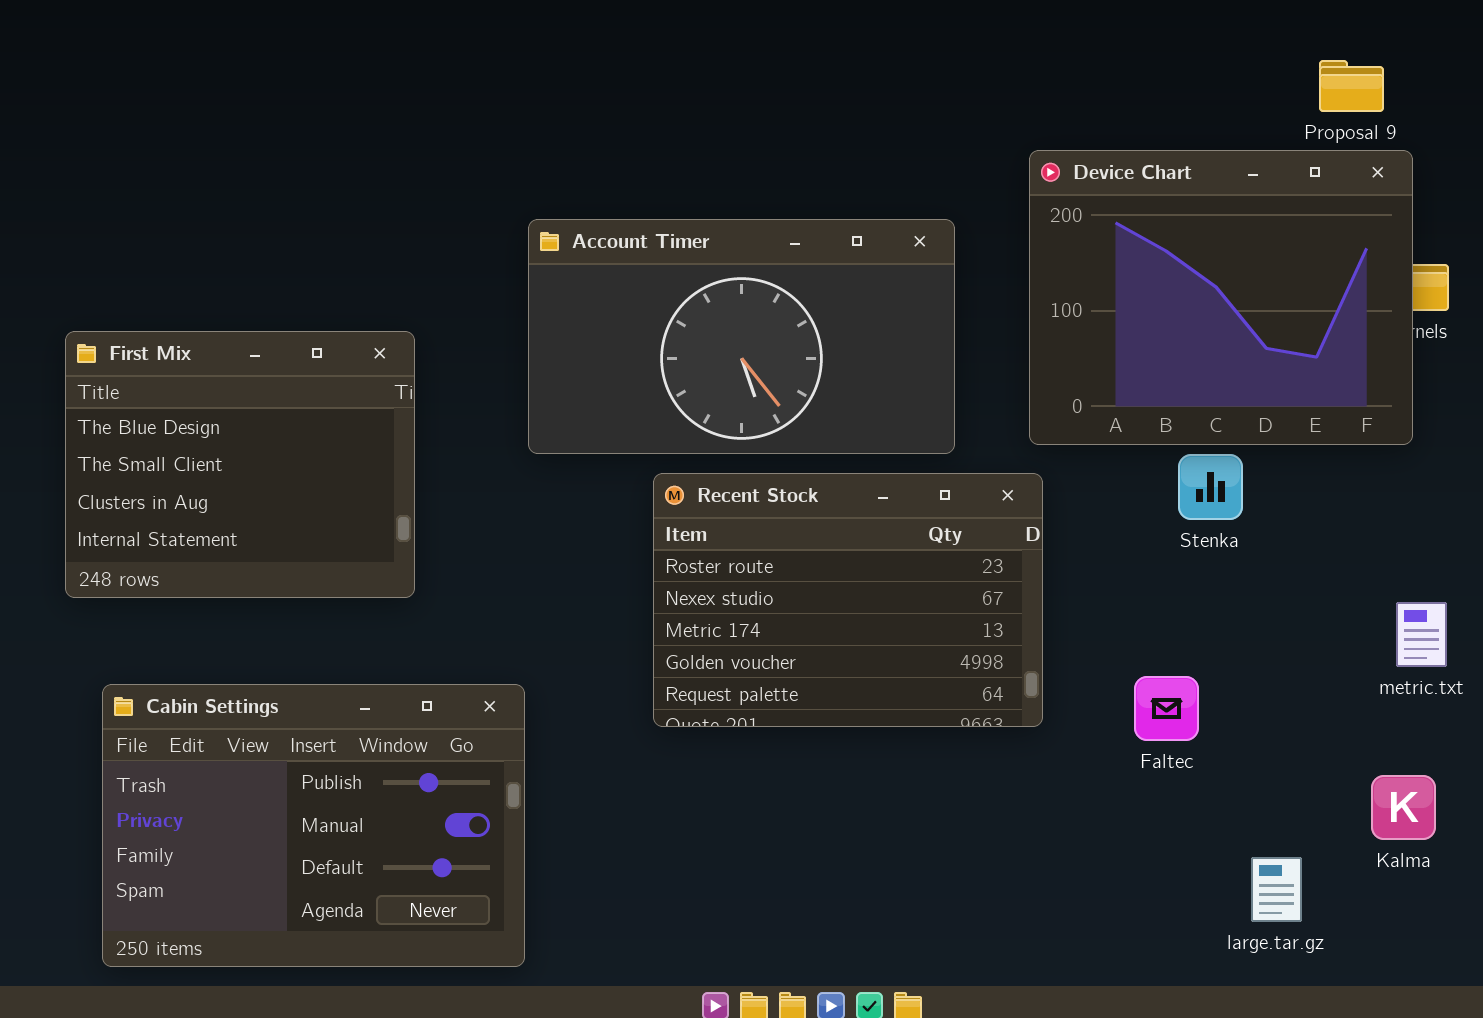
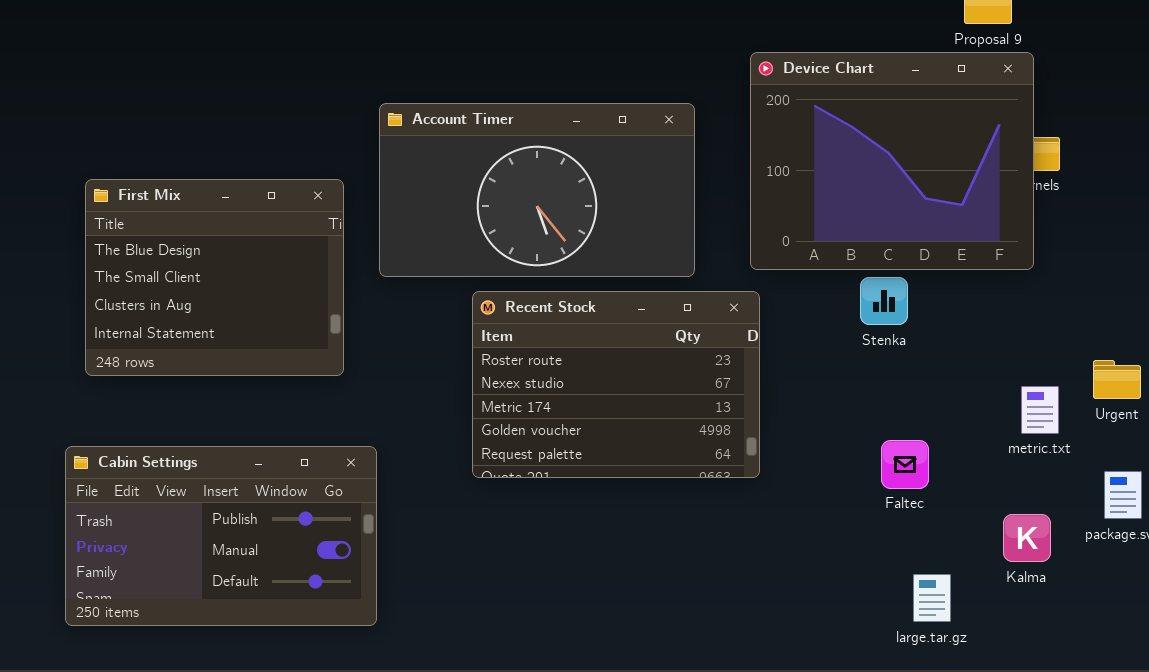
First Mix: [65,331,415,598] -> [85,179,344,376], moved
Faltec: [1134,676,1199,741] -> [881,440,929,489], moved
Cabin Settings: [102,684,525,967] -> [65,446,377,626], resized

